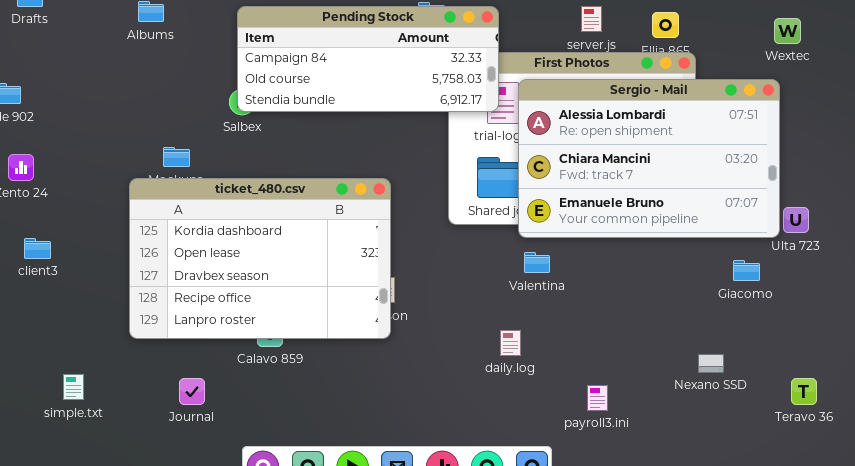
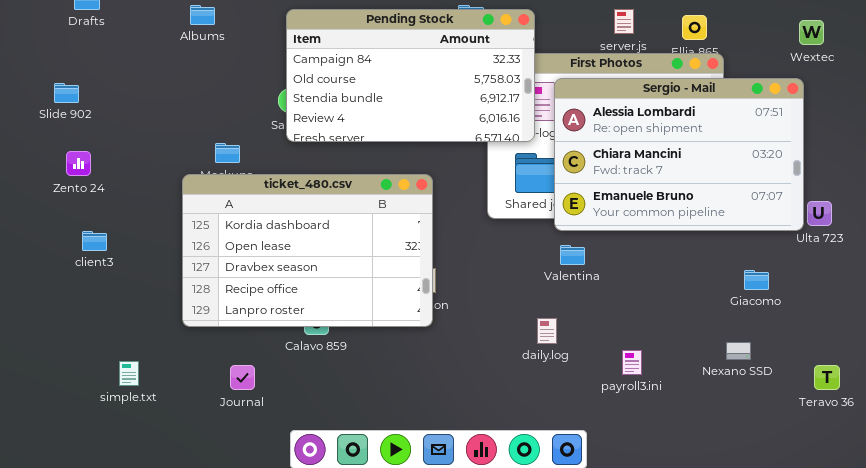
Pending Stock: [237,6,499,112] -> [286,9,535,142], resized
Giacomo: [733,260,760,281] -> [744,270,769,290], moved
payroll3.ini: [587,385,608,411] -> [622,350,642,375], moved

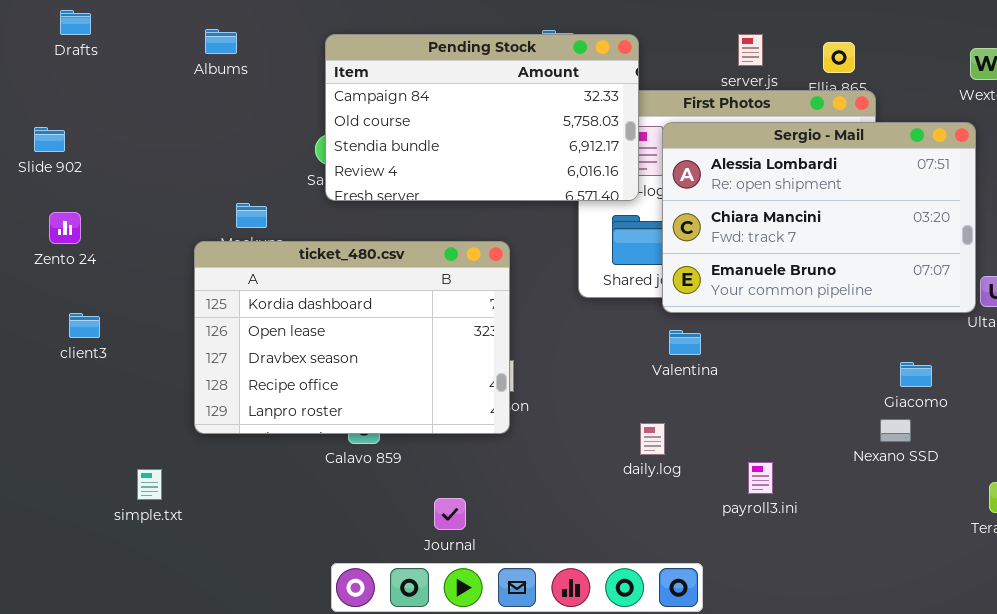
Nexano SSD: [726,342,751,360] -> [880,419,911,442], moved
simple.txt: [119,361,139,386] -> [137,469,162,500], moved
Journal: [230,365,255,390] -> [434,498,466,530], moved

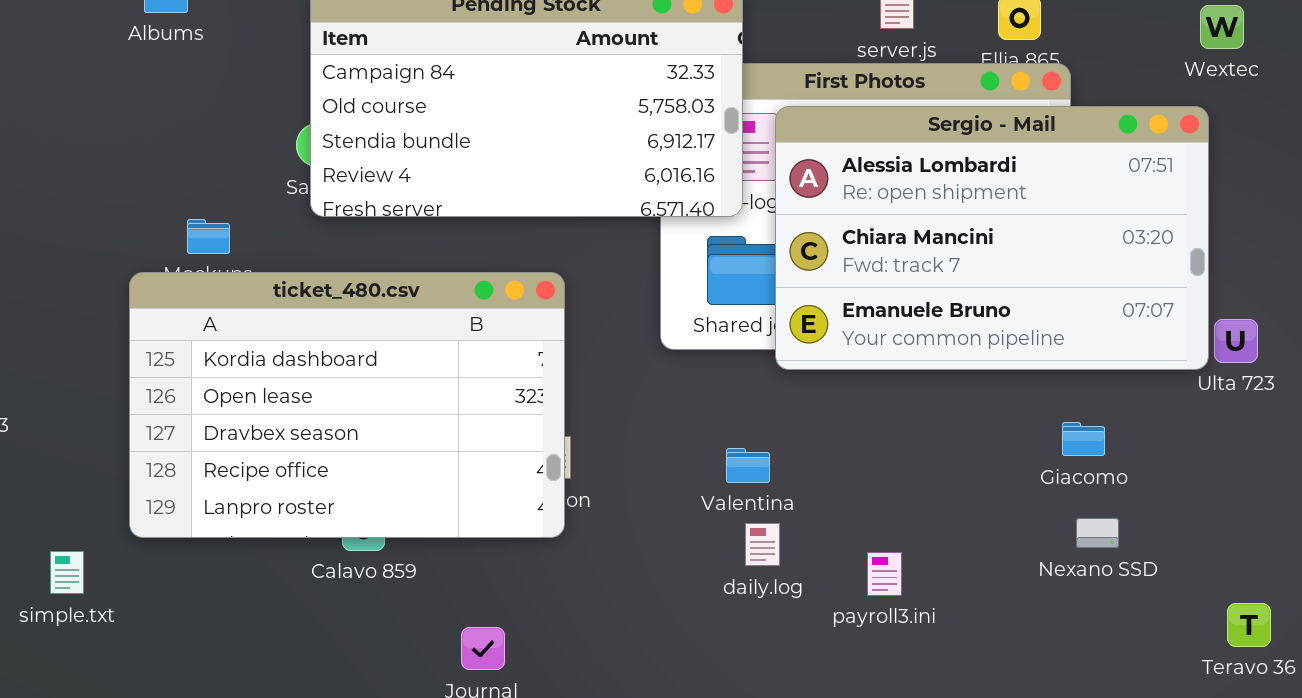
Valentina: [669,330,701,355] -> [726,448,770,483], moved
Giacomo: [900,362,932,387] -> [1062,422,1105,456], moved
payroll3.ini: [748,462,773,494] -> [867,552,902,596], moved
simple.txt: [137,469,162,500] -> [50,551,84,594], moved

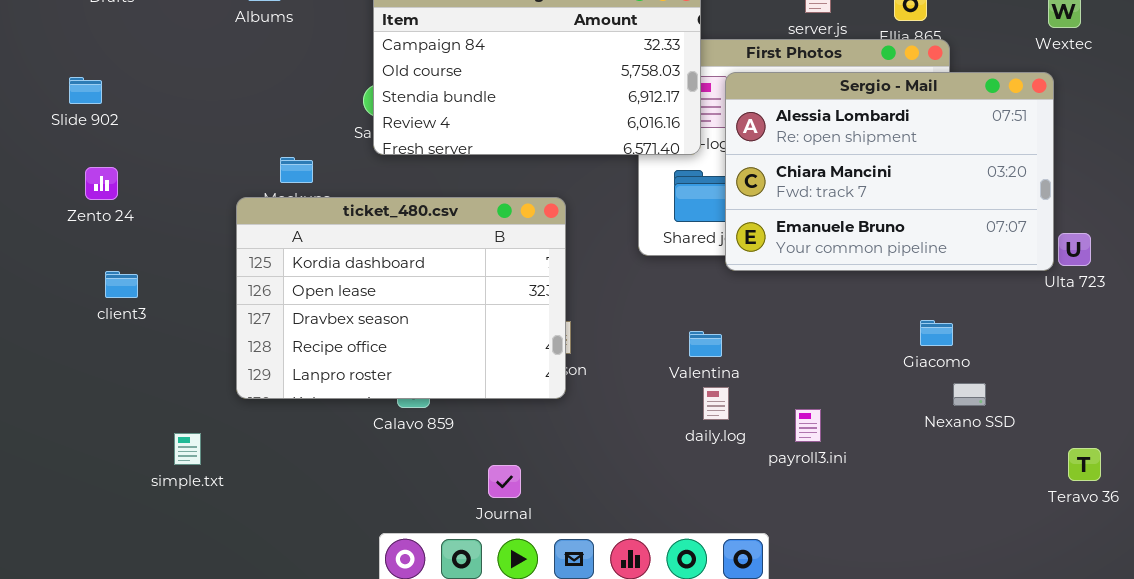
Giacomo: [1062,422,1105,456] -> [920,320,953,346], moved
simple.txt: [50,551,84,594] -> [174,433,201,465], moved

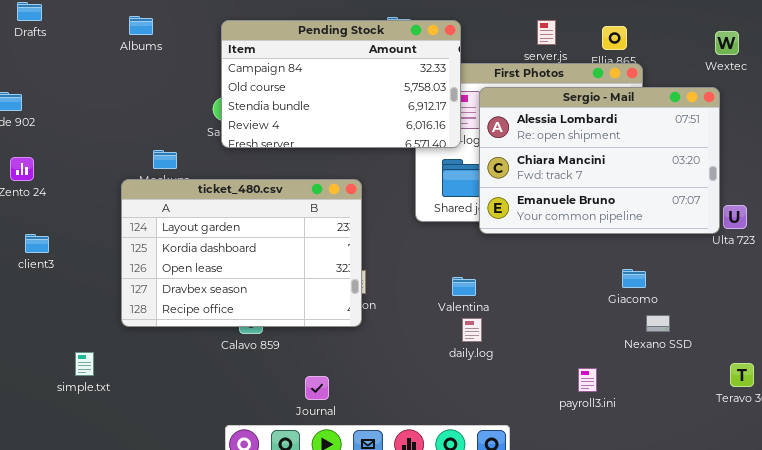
ticket_480.csv: [236,197,566,399] -> [121,179,362,327], scrolled up 1 row
payroll3.ini: [795,409,821,442] -> [578,368,597,392], moved

